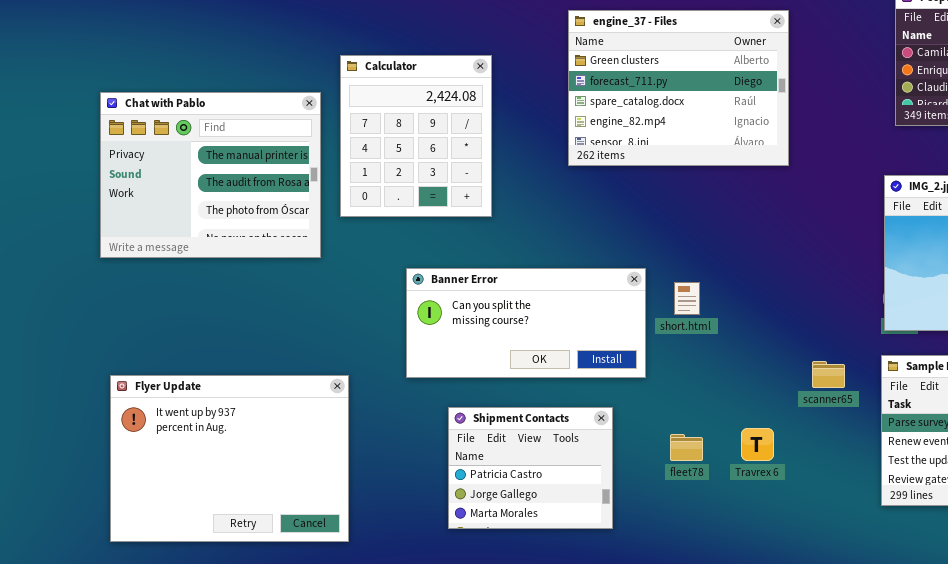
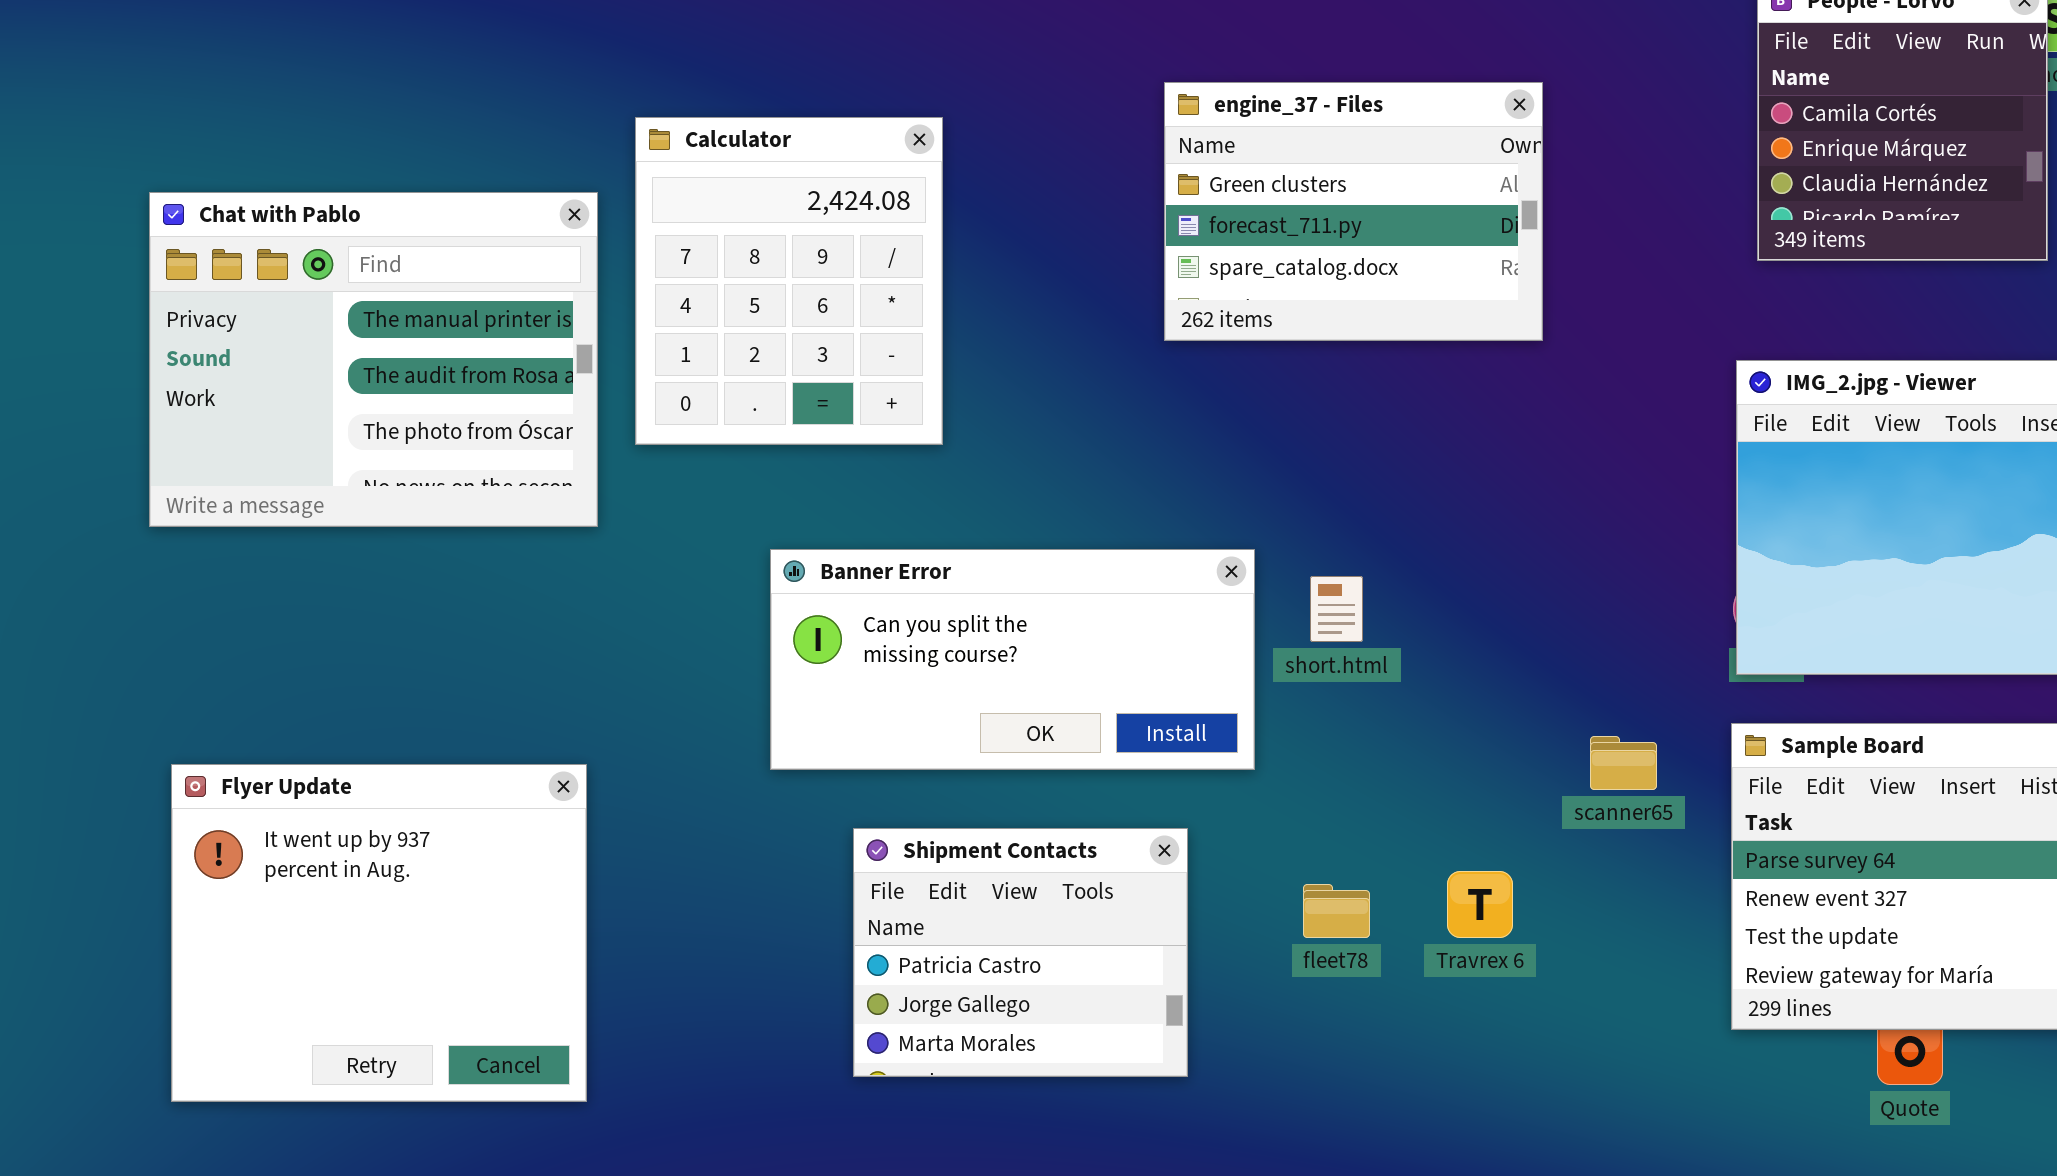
engine_37 - Files: [568,10,789,166] -> [1164,82,1543,341], resized
Flyer Update: [110,375,349,542] -> [171,764,587,1102], resized

